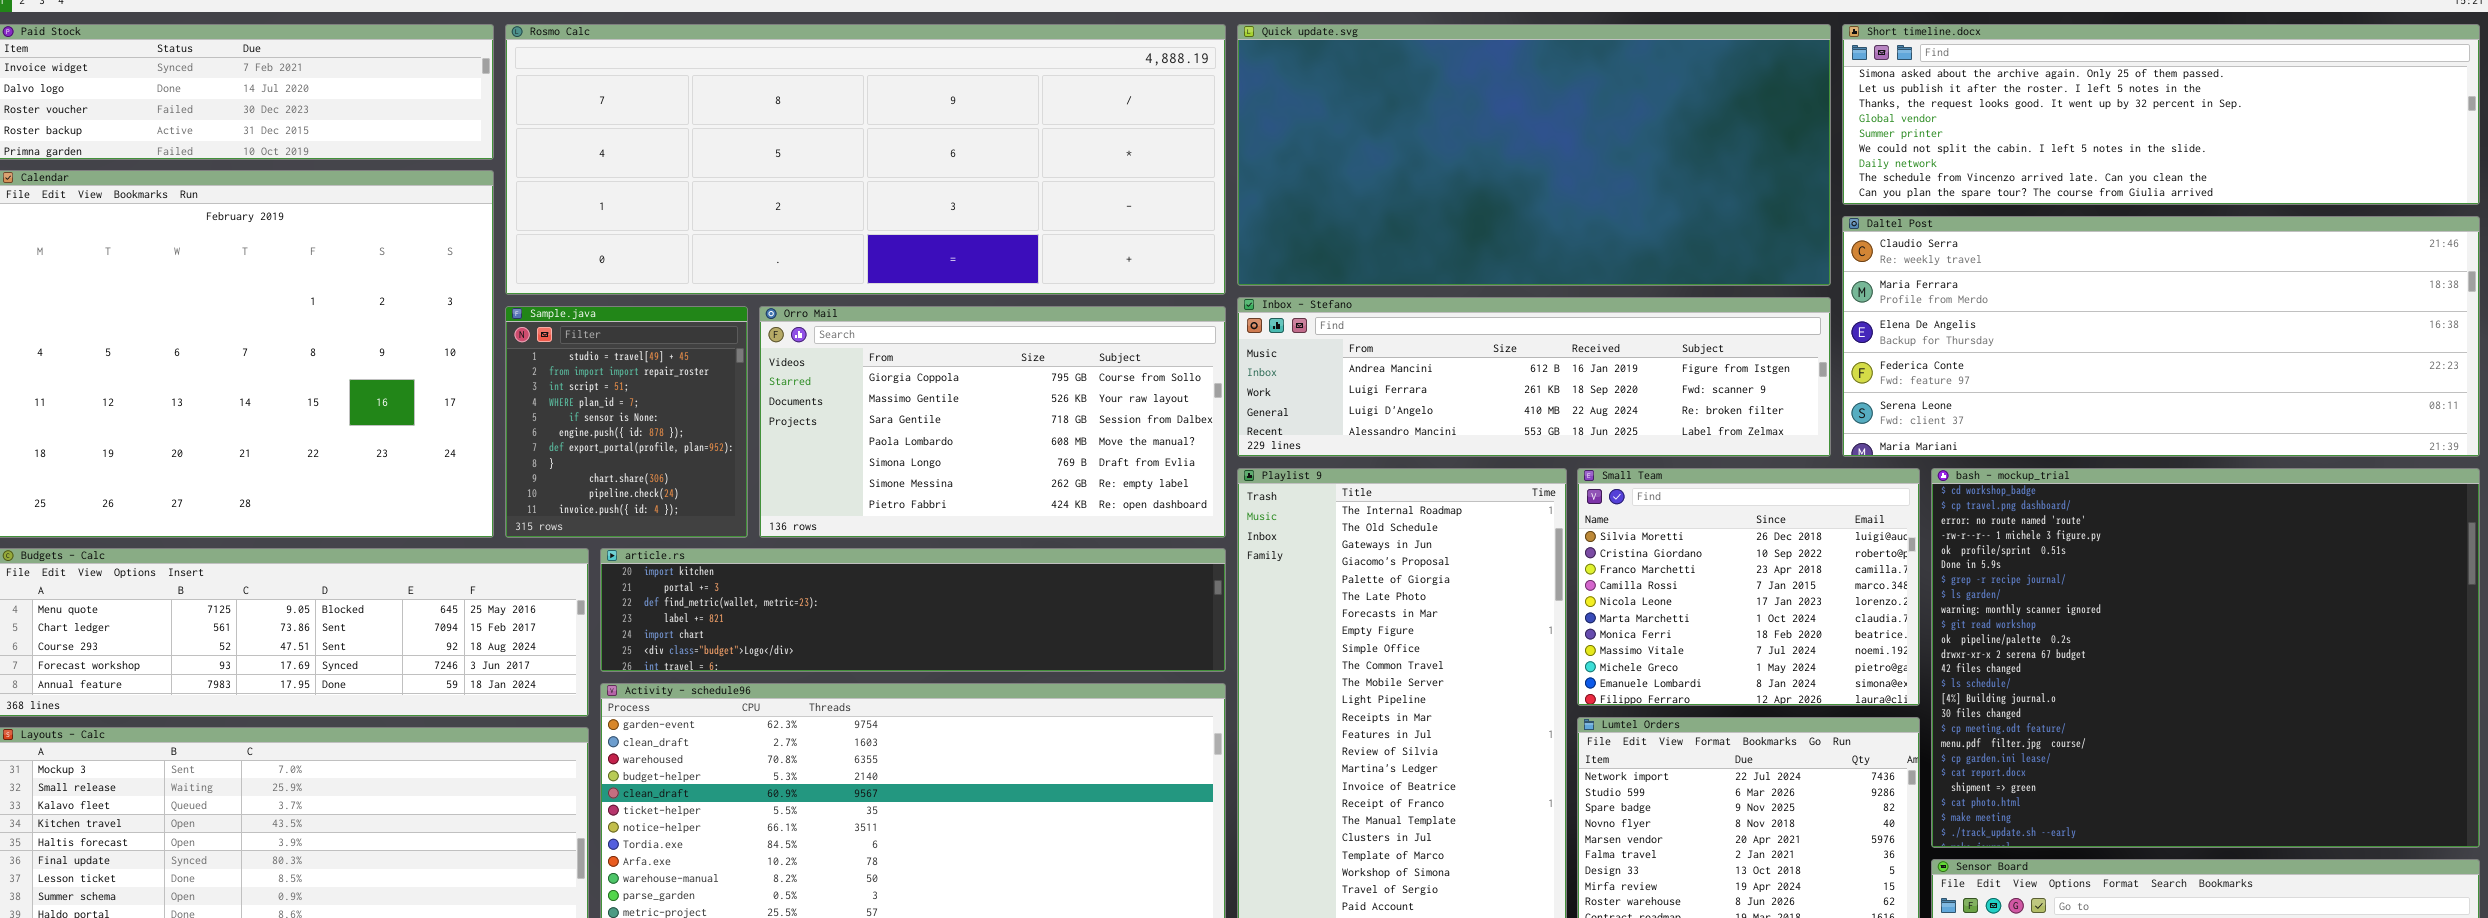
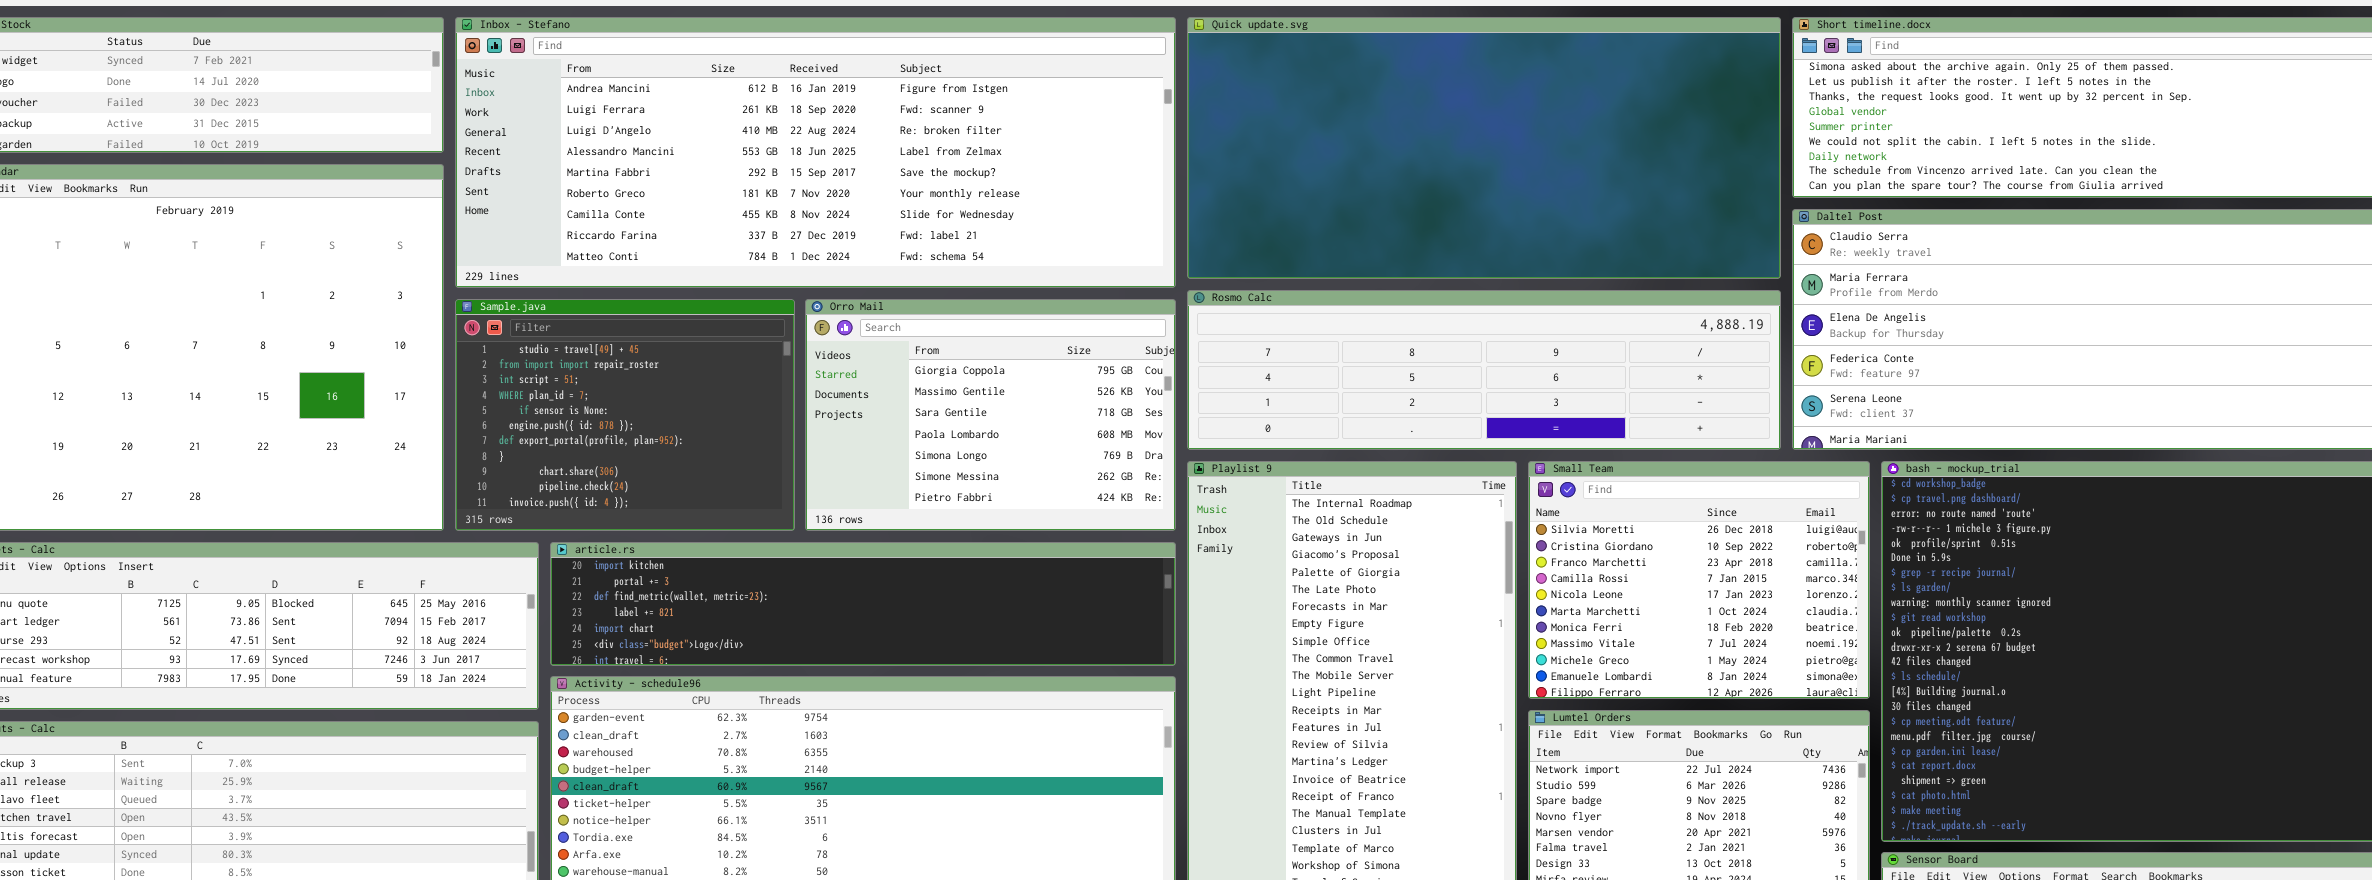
Rosmo Calc: [505,24,1226,295] -> [1187,290,1781,450], moved, resized
Inbox - Stefano: [1237,297,1831,457] -> [455,17,1176,288], moved, resized
Sample.java: [505,306,748,538] -> [455,299,795,531], resized
Orro Mail: [759,306,1226,538] -> [805,299,1176,531], resized

